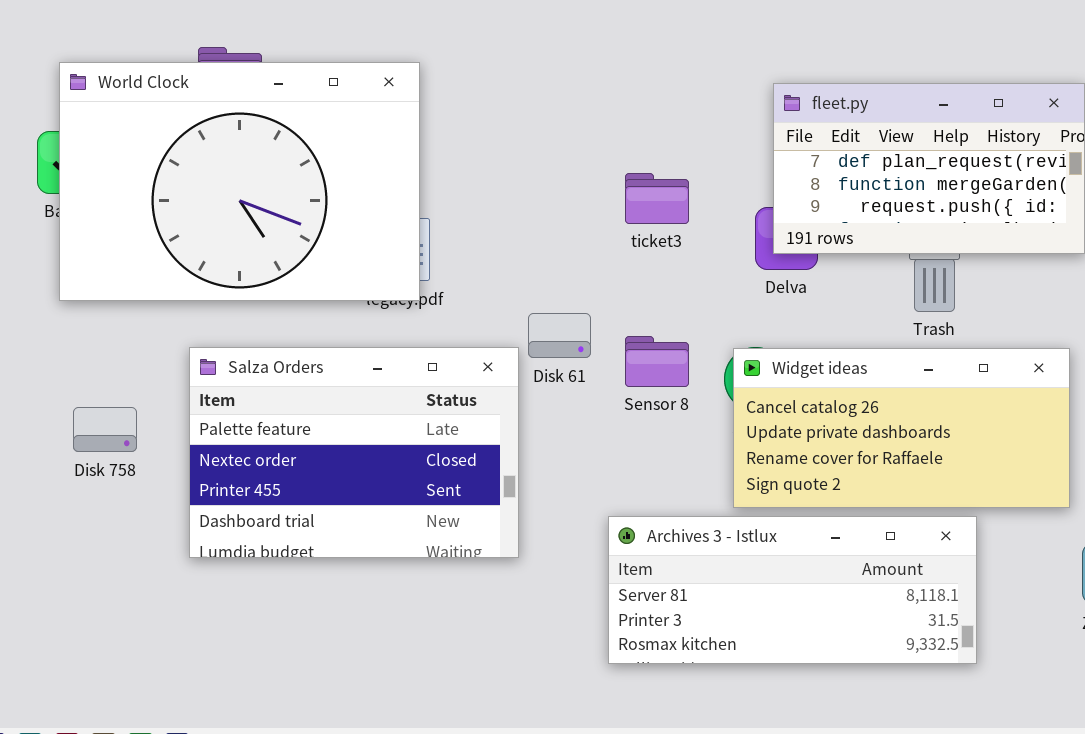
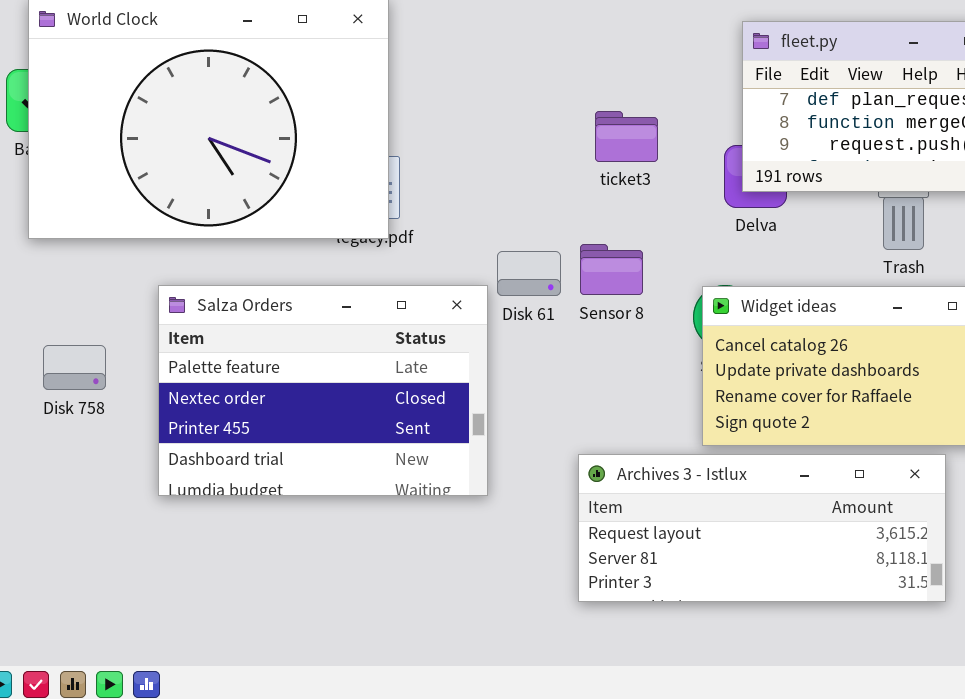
Sensor 8: [625,336,689,387] -> [580,244,643,295], moved
Archives 3 - Istlux: [608,516,977,664] -> [578,454,946,602], scrolled up 1 row

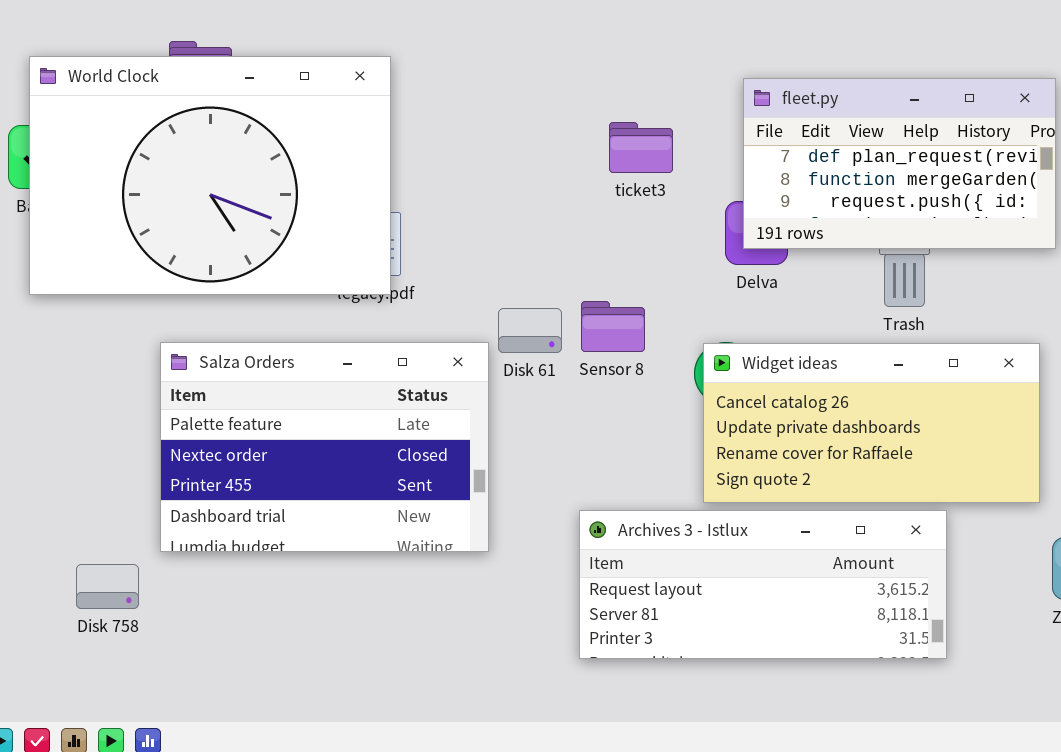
ticket3: [595,111,658,162] -> [609,122,673,173], moved
Disk 758: [43,345,106,390] -> [76,564,139,609], moved

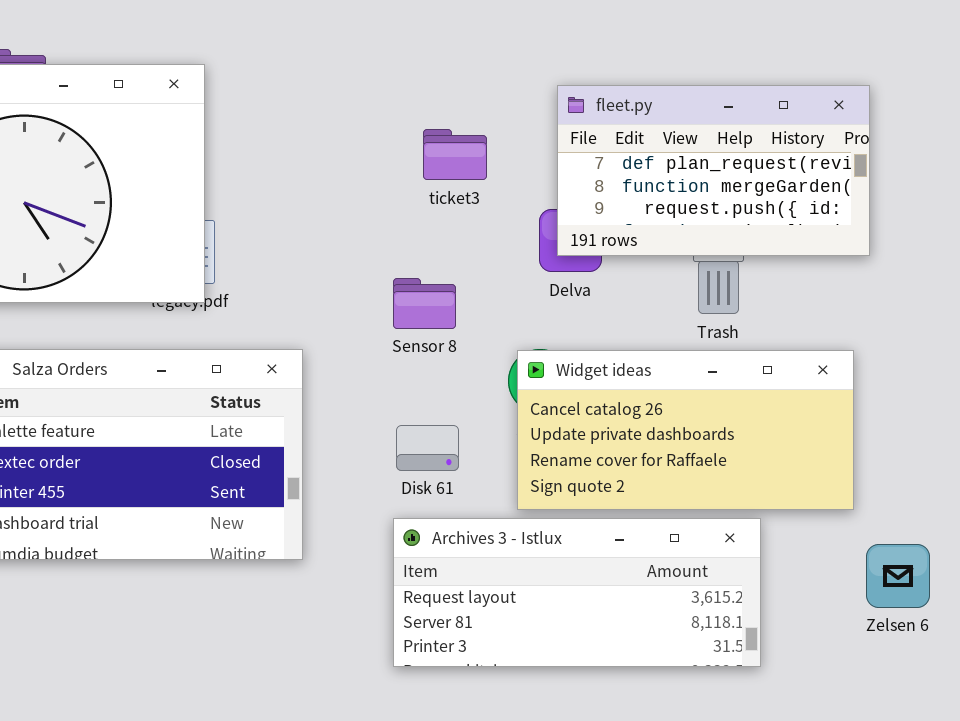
Sensor 8: [581,301,645,352] -> [393,278,456,329], moved
Disk 61: [498,308,562,353] -> [396,425,459,471], moved

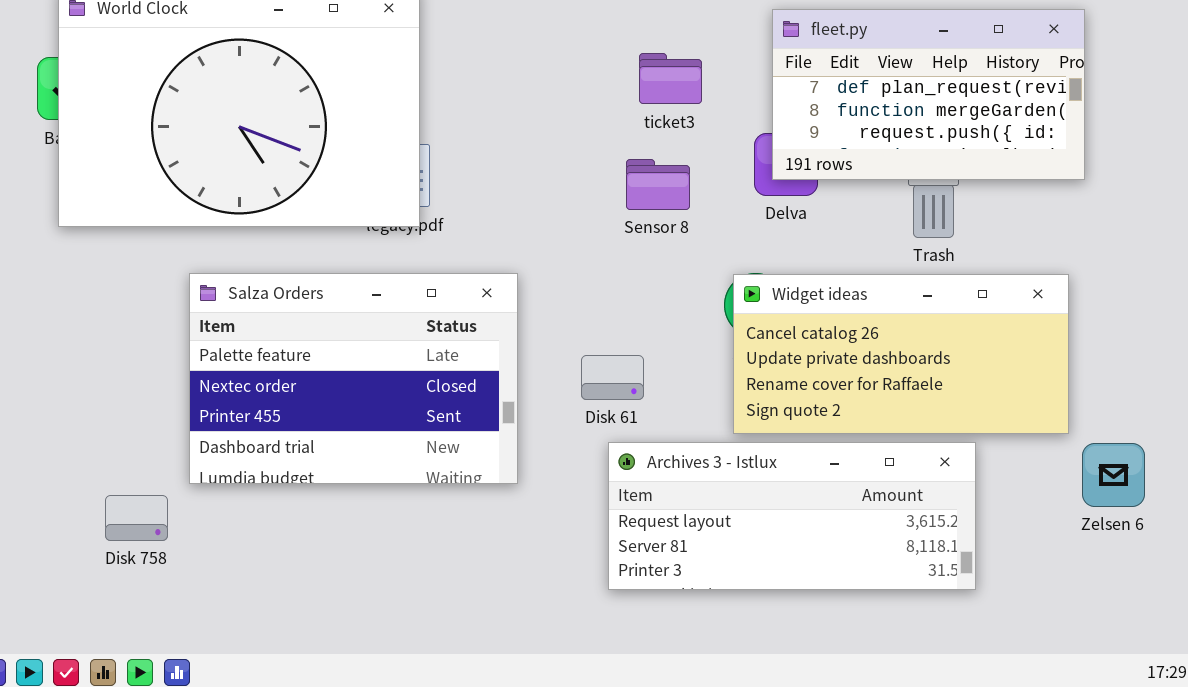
Sensor 8: [393,278,456,329] -> [626,159,690,210], moved
Disk 61: [396,425,459,471] -> [581,355,644,400], moved
Zelsen 6: [866,544,930,608] -> [1082,443,1145,507], moved

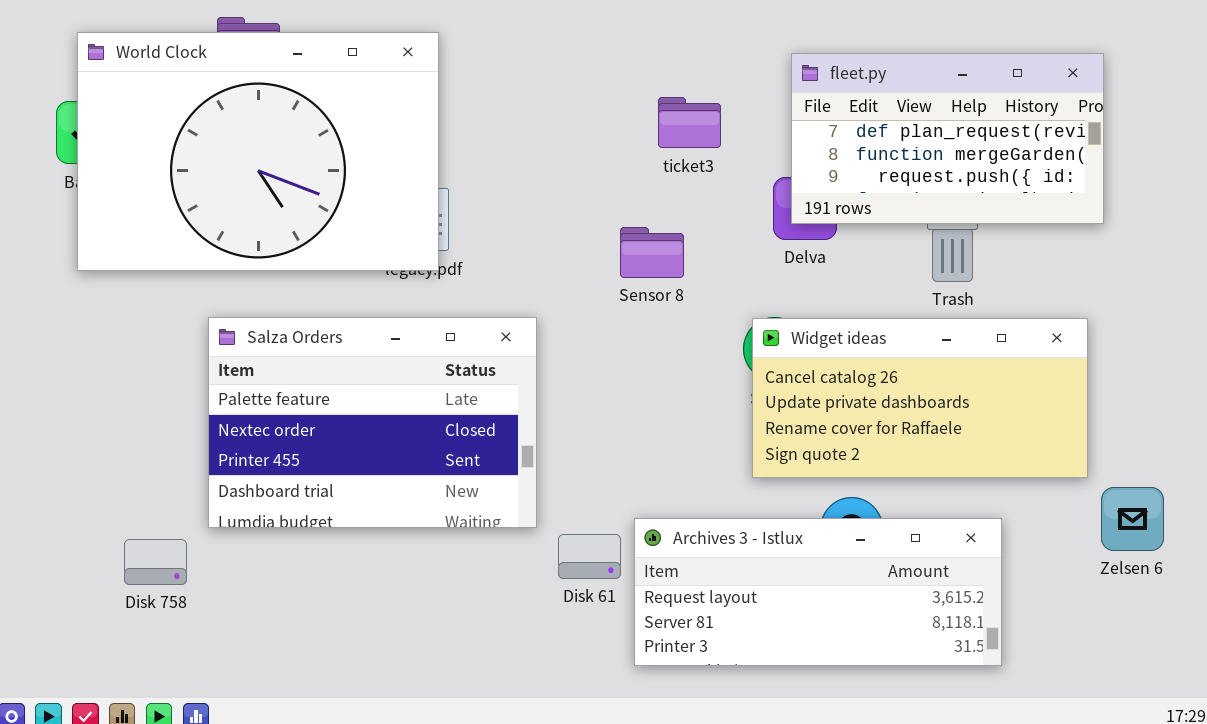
Sensor 8: [626,159,690,210] -> [620,227,684,278], moved
Disk 61: [581,355,644,400] -> [558,534,621,579], moved
Archives 3 - Istlux: [608,442,976,590] -> [634,518,1002,666], moved

